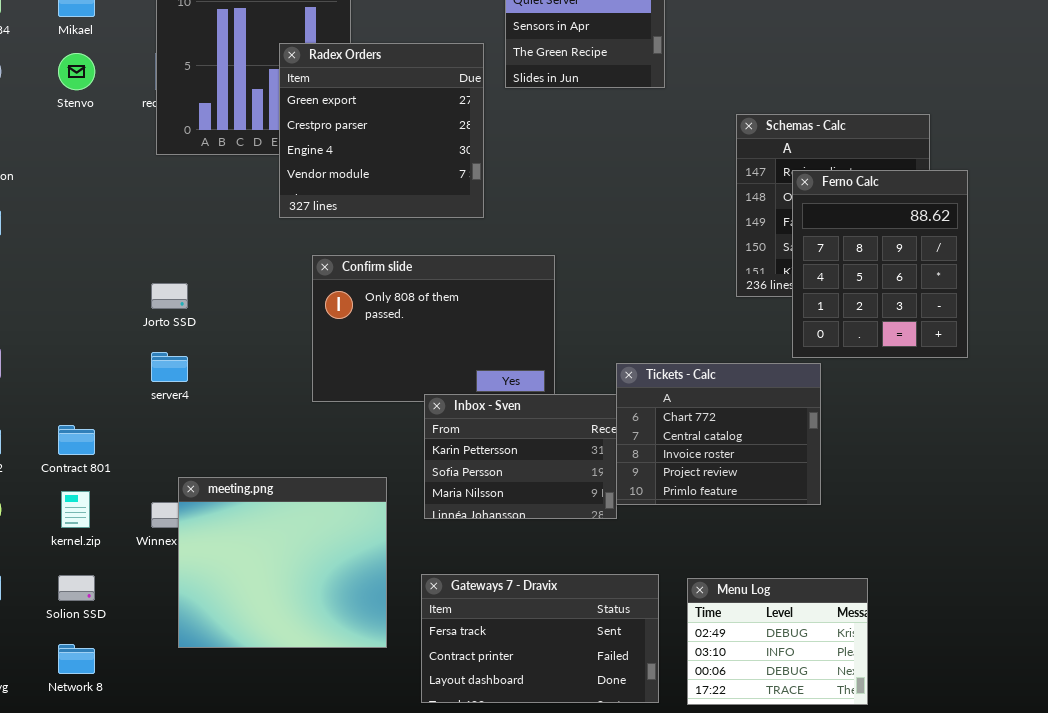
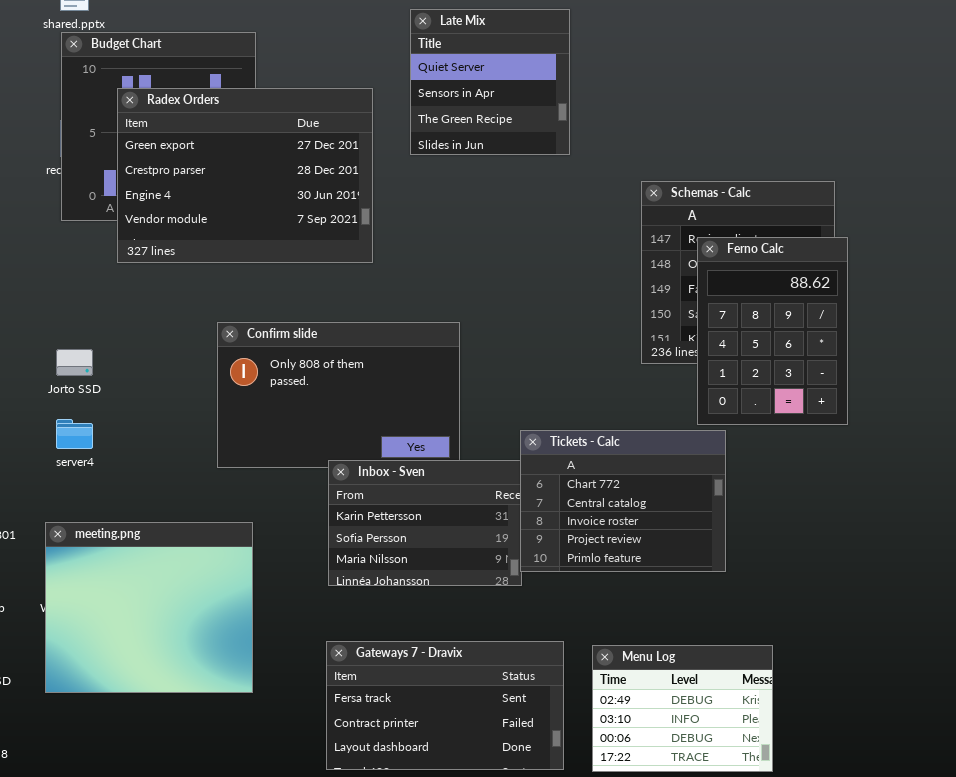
Radex Orders: [279,43,484,218] -> [117,88,373,263], moved, resized
Ferno Calc: [792,170,968,358] -> [697,237,848,425], resized
meeting.png: [178,477,387,648] -> [45,522,253,693], moved

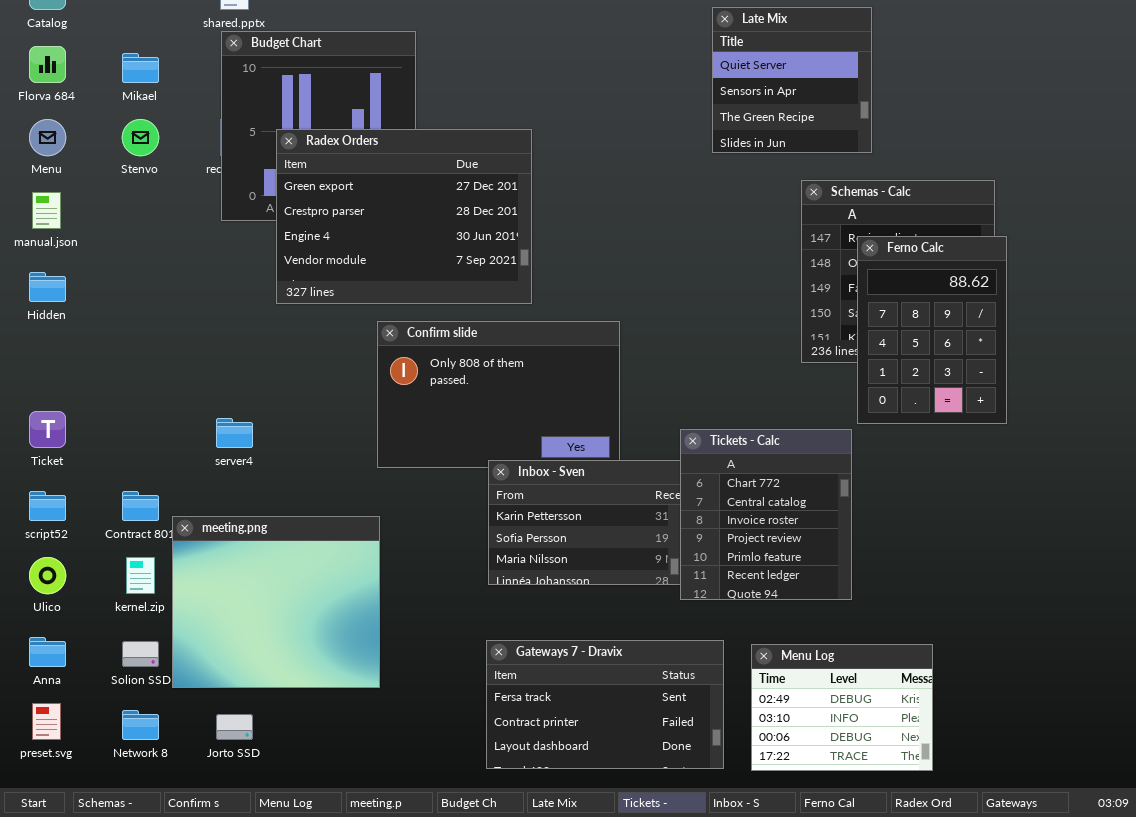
Late Mix: [410,9,570,155] -> [712,7,872,153], moved
Radex Orders: [117,88,373,263] -> [276,129,532,304], moved
Jorto SSD: [56,349,93,376] -> [216,714,253,740], moved
Tickets - Calc: [520,430,726,572] -> [680,429,852,600], resized
meeting.png: [45,522,253,693] -> [172,516,380,688], moved

